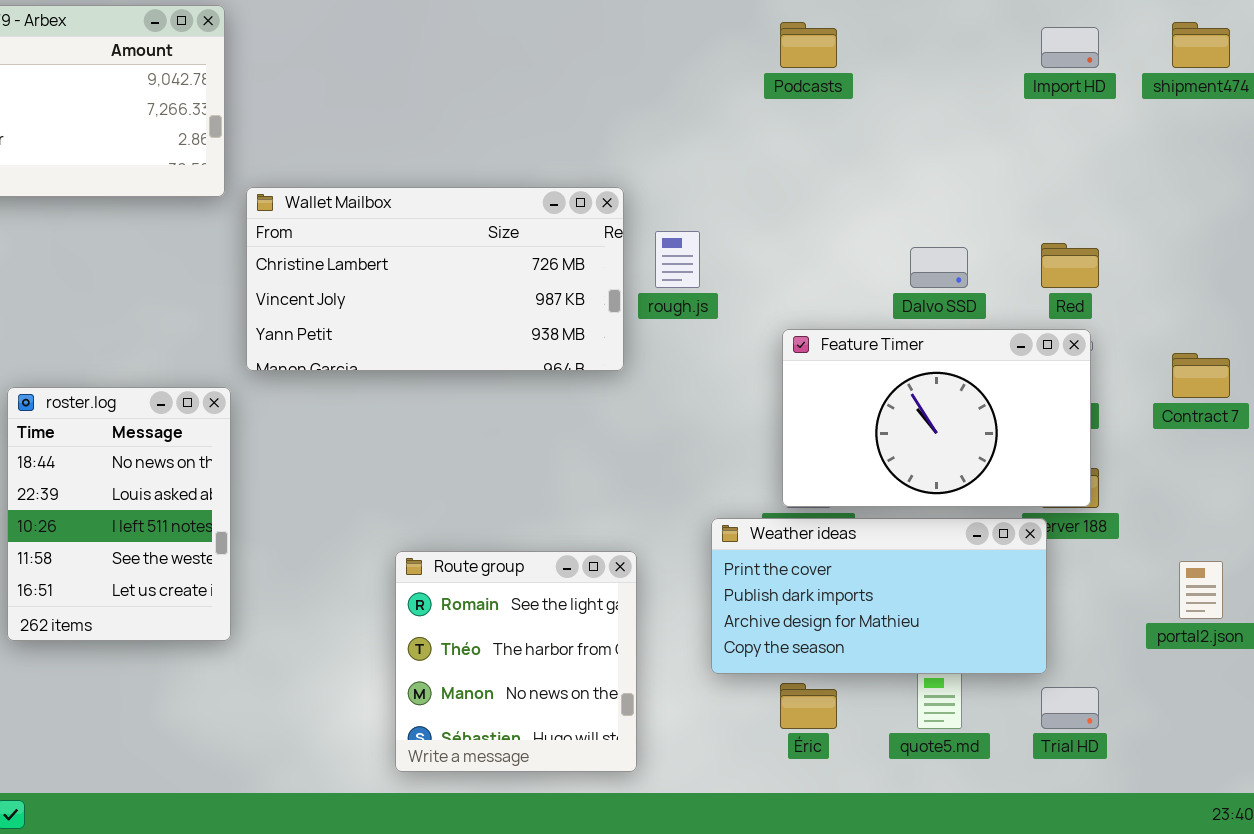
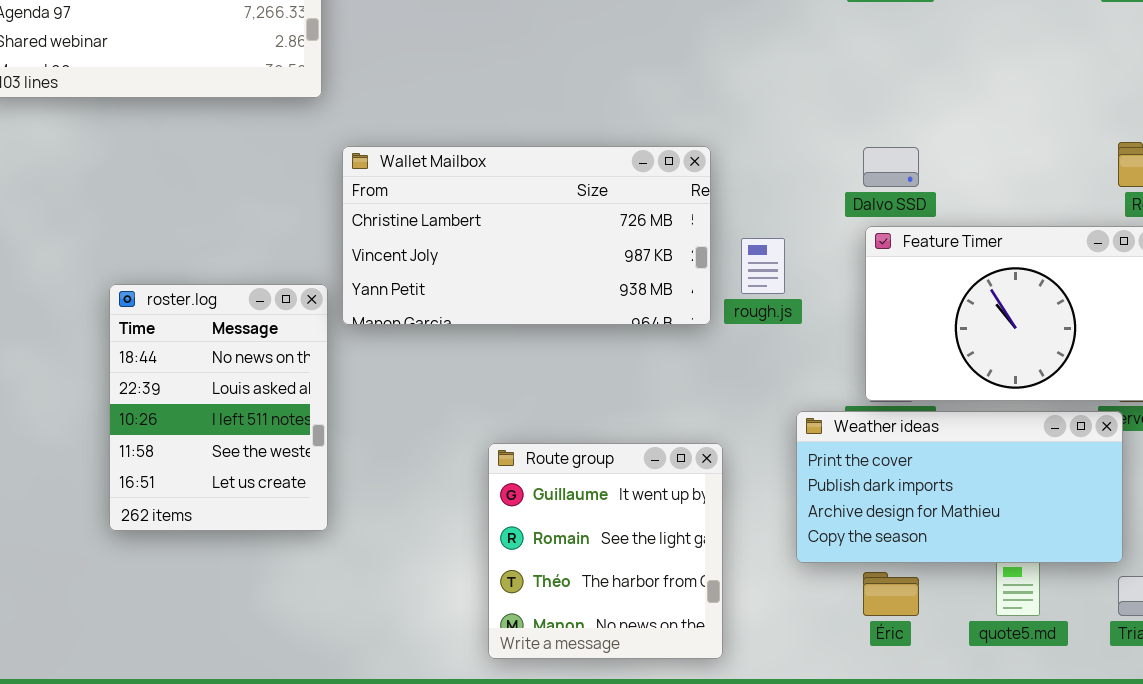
Wallet Mailbox: [246,187,624,371] -> [342,146,711,325], moved
rough.js: [655,231,700,288] -> [741,238,785,294], moved
Dalvo SSD: [910,247,968,288] -> [863,147,919,187], moved
Route group: [395,551,637,772] -> [488,443,723,659], scrolled up 1 row

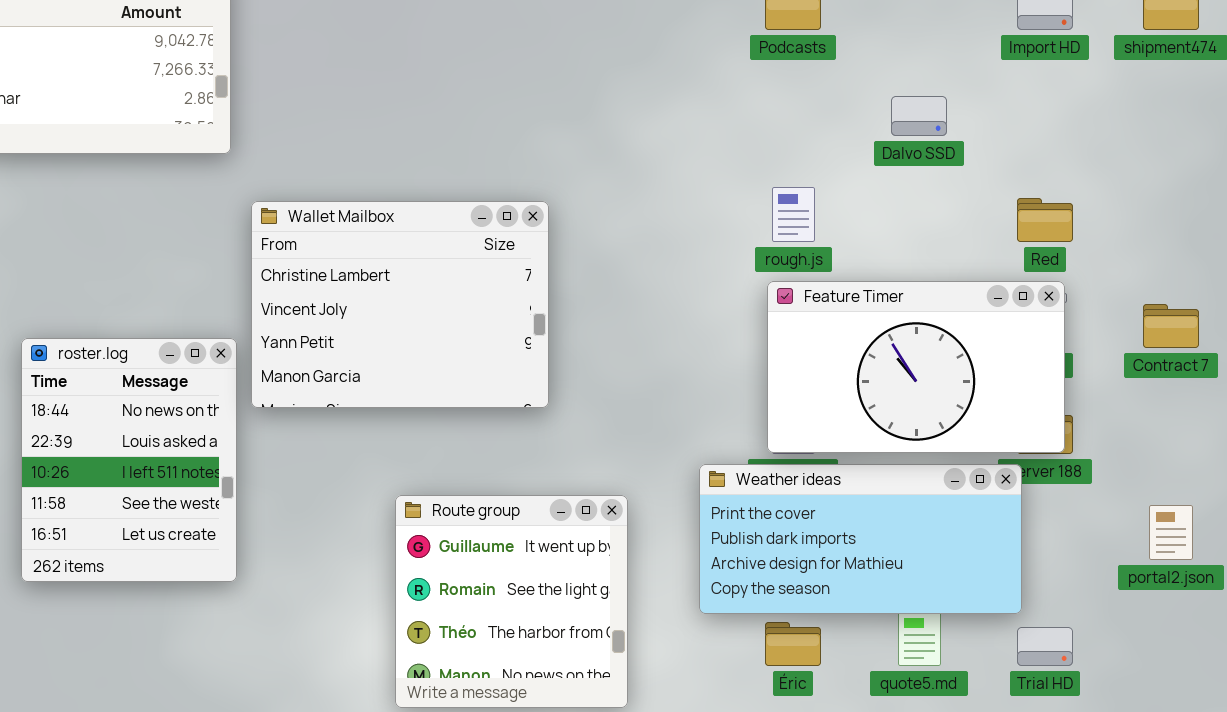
Wallet Mailbox: [342,146,711,325] -> [251,201,549,408], resized
Dalvo SSD: [863,147,919,187] -> [891,96,947,136], moved
rough.js: [741,238,785,294] -> [772,187,815,242], moved

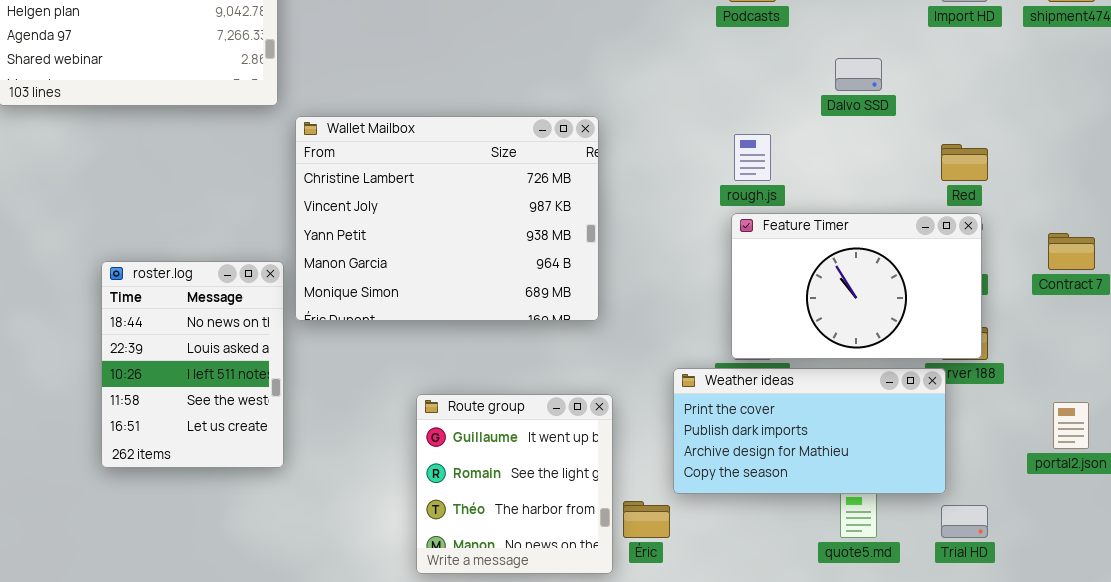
Wallet Mailbox: [251,201,549,408] -> [295,116,599,321], resized
Éric: [765,622,821,666] -> [623,501,670,538], moved

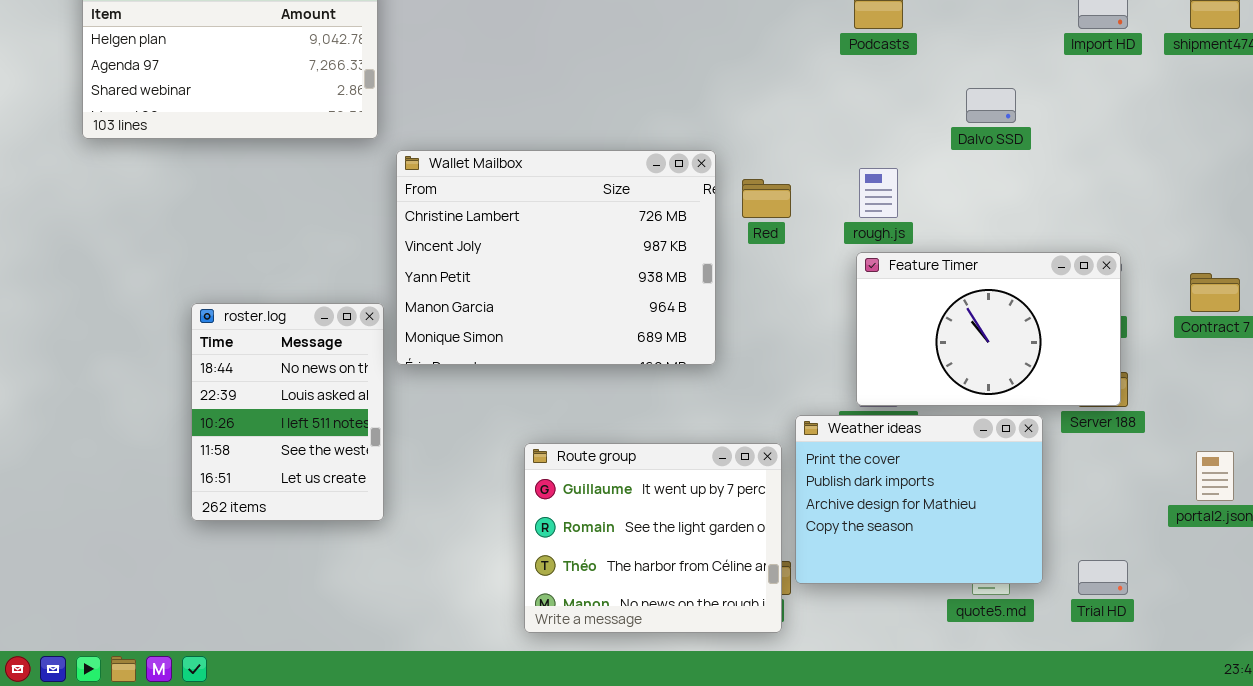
Red: [941,144,988,181] -> [742,179,791,218], moved
Weather ideas: [673,368,946,494] -> [795,415,1043,584], resized
Route group: [416,394,613,574] -> [524,443,782,633], resized

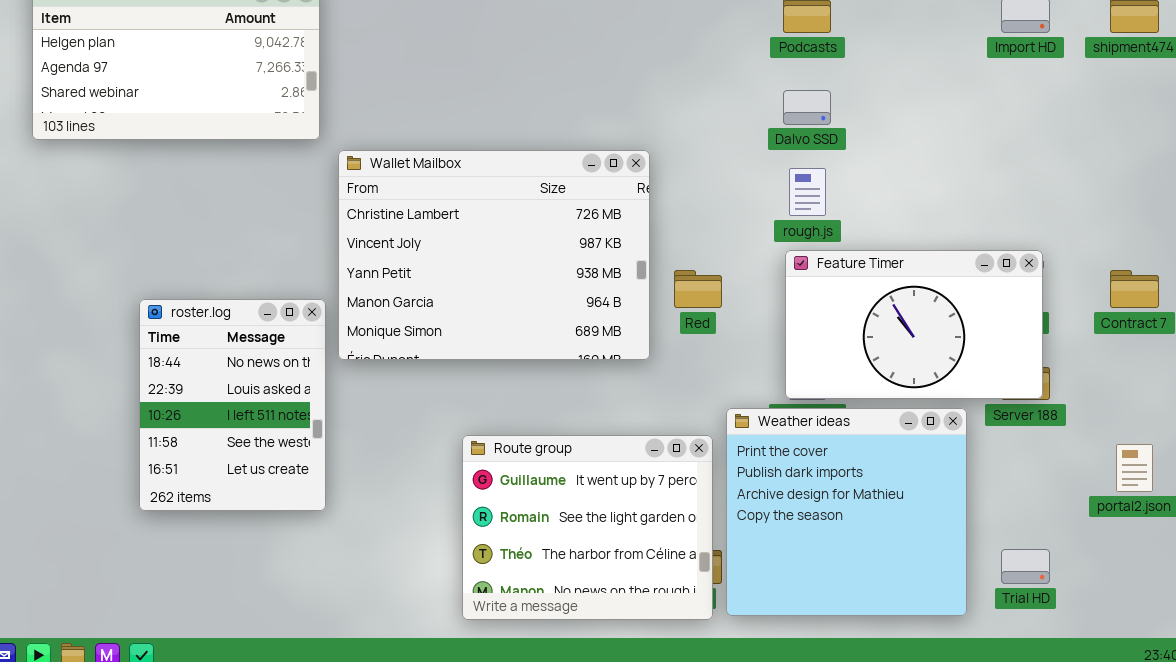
Dalvo SSD: [966,88,1016,123] -> [783,90,831,125], moved
Red: [742,179,791,218] -> [674,270,722,308], moved
Weather ideas: [795,415,1043,584] -> [726,408,967,616], resized

